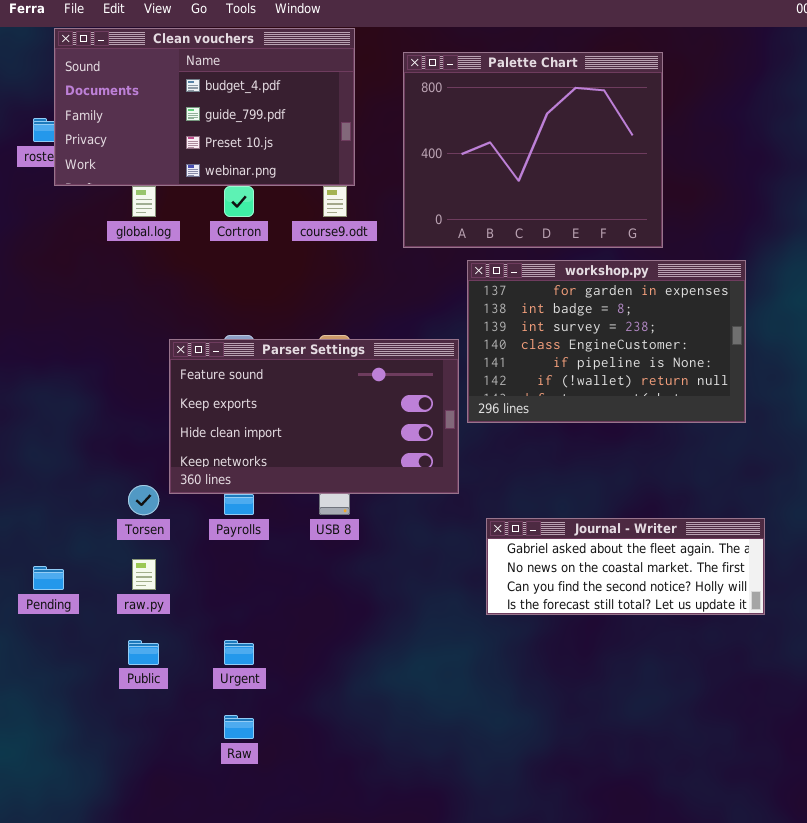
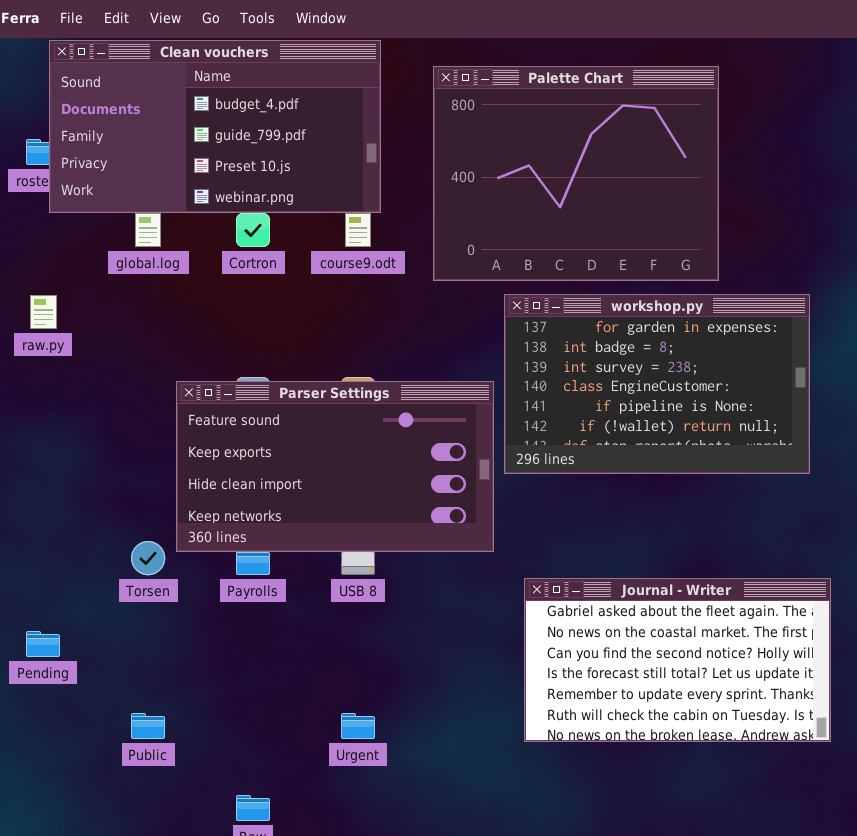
Journal - Writer: [486,518,765,615] -> [524,578,831,742], resized
raw.py: [132,559,156,590] -> [30,295,57,329], moved
Urgent: [224,640,254,665] -> [341,713,375,739], moved

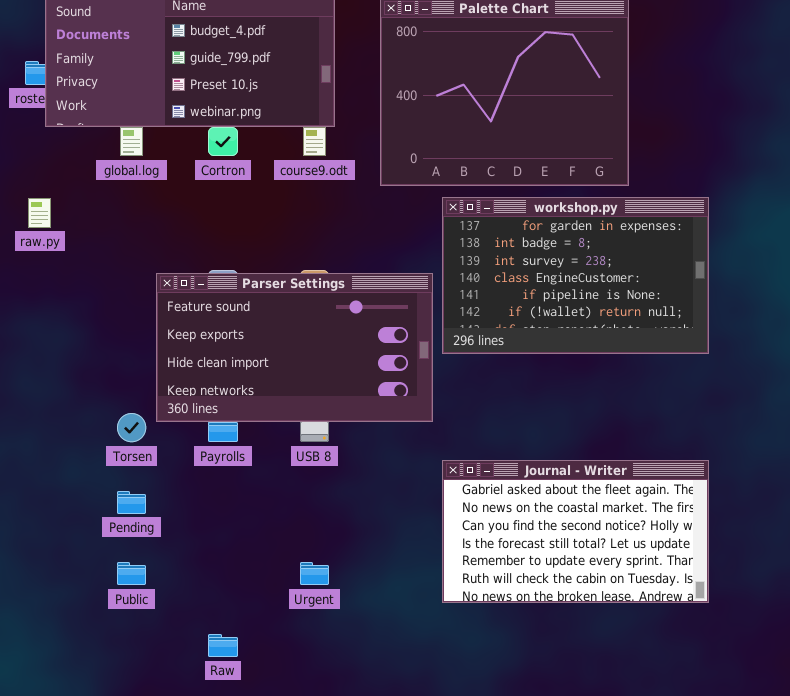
Journal - Writer: [524,578,831,742] -> [442,460,709,603], moved
Pending: [26,631,60,657] -> [117,491,146,514], moved

